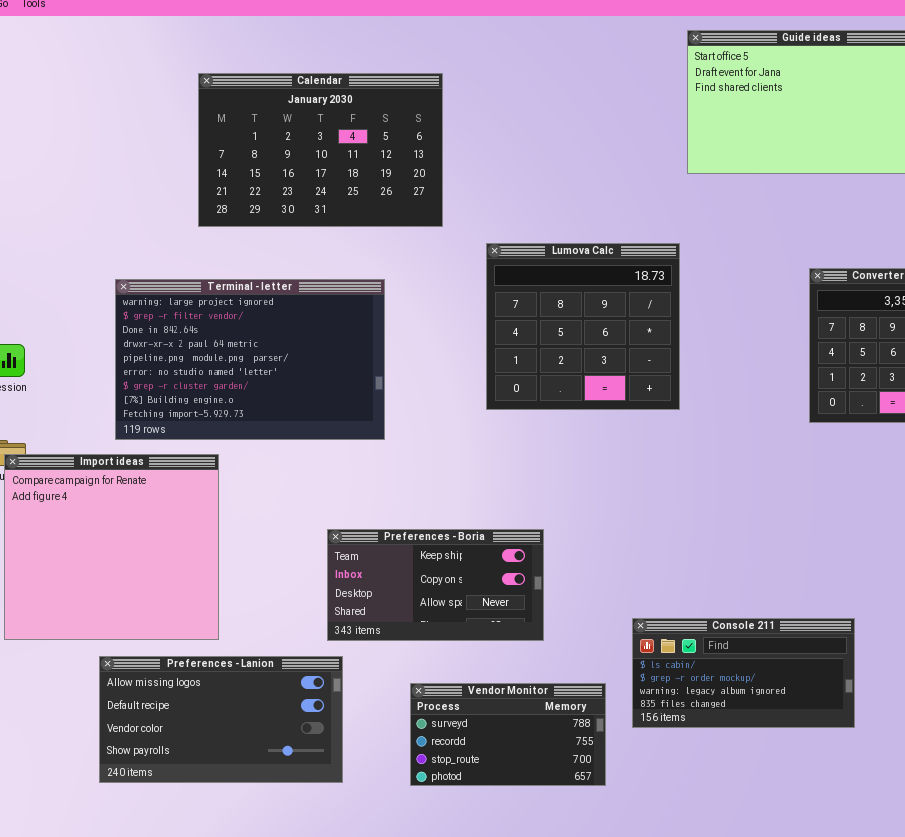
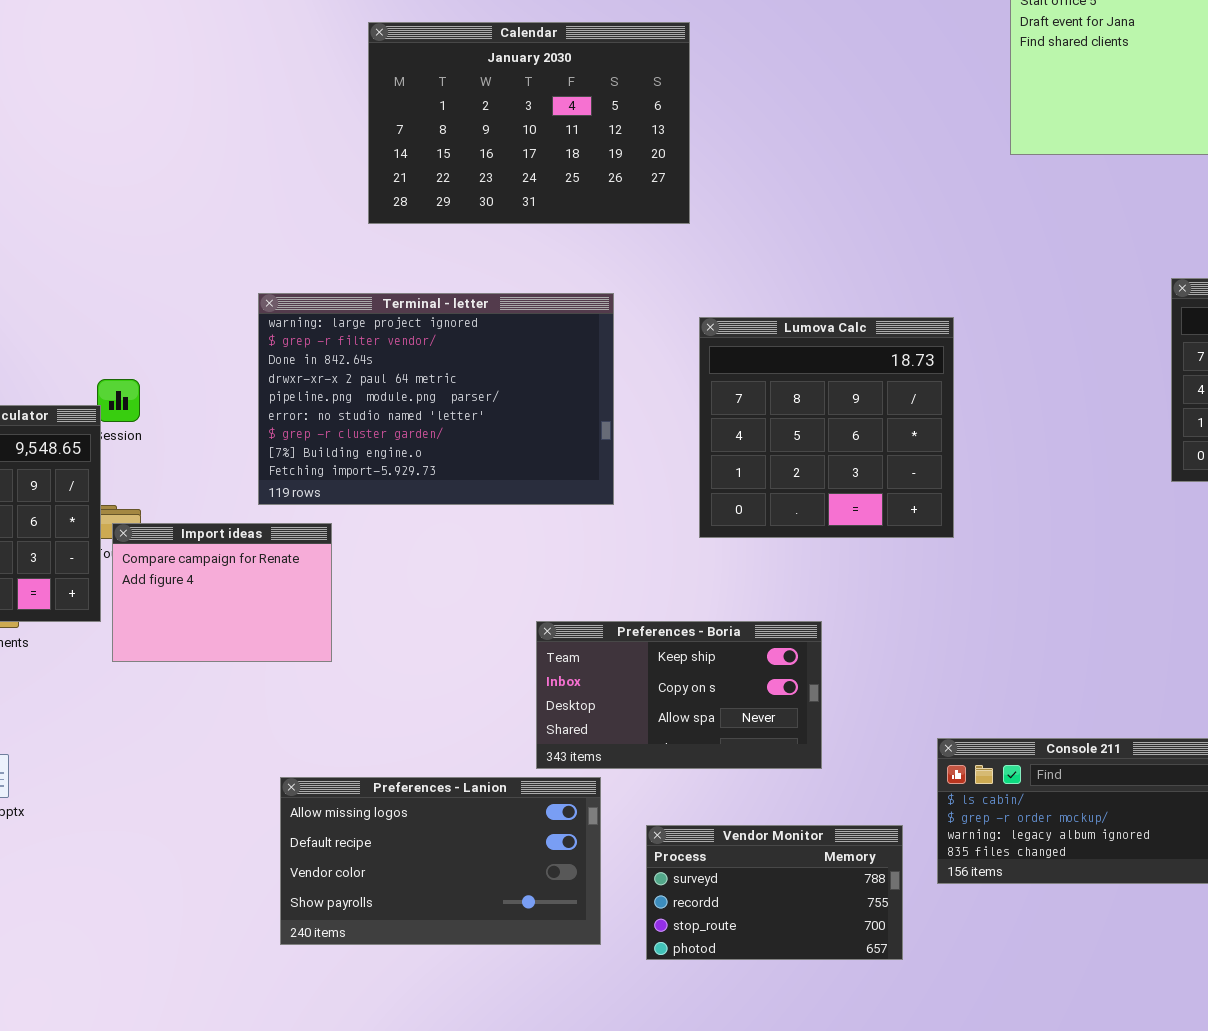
Lumova Calc: [486,243,680,410] -> [699,317,954,538], moved
Import ideas: [4,454,219,640] -> [112,523,332,662], resized
Preferences - Lanion: [99,656,343,783] -> [280,777,601,945], moved

